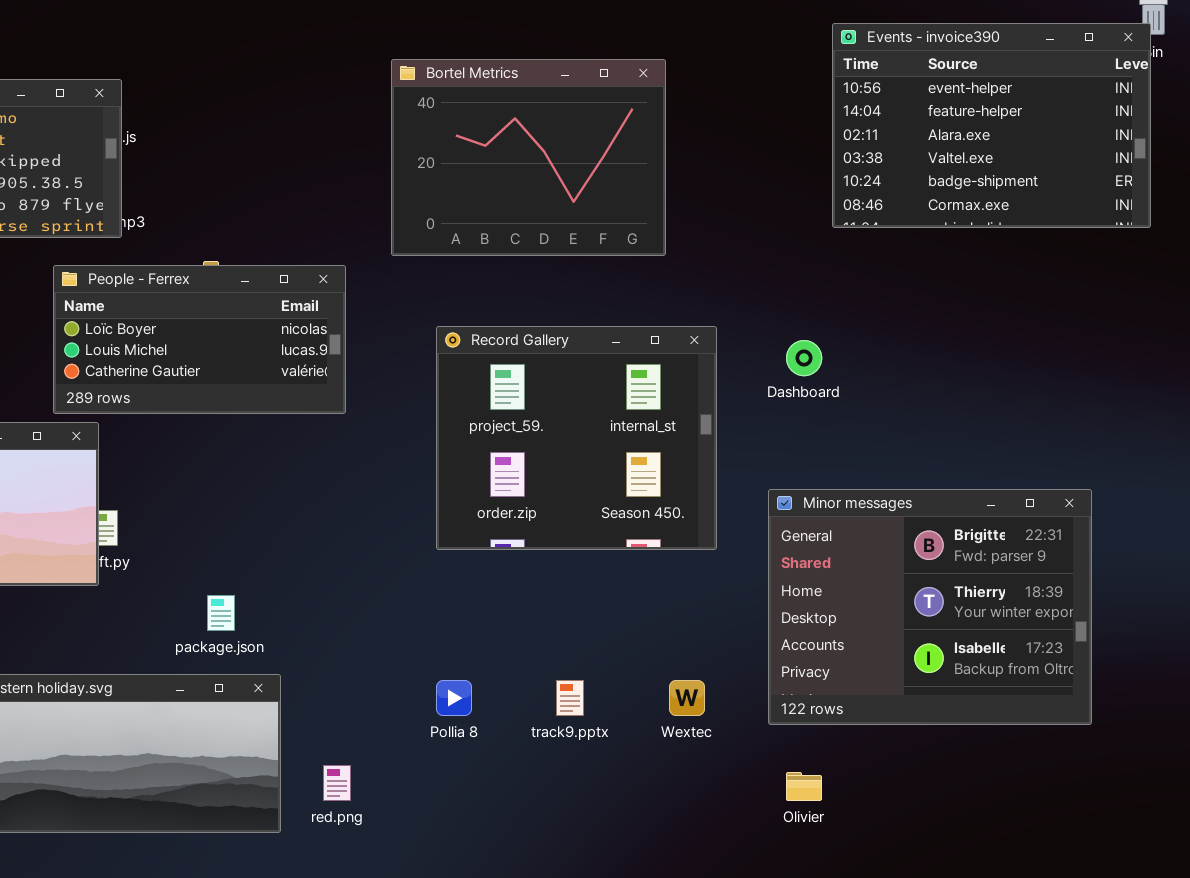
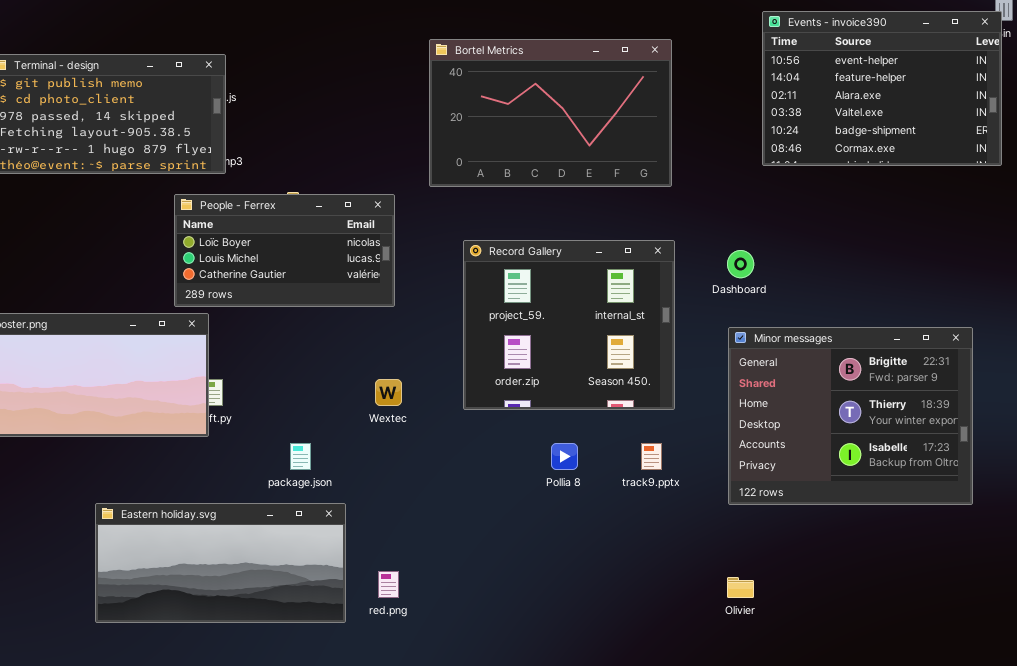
Bortel Metrics: [391,59,666,256] -> [429,39,672,187], resized
Minor messages: [768,489,1092,725] -> [728,327,973,505], moved
Pollia 8: [436,680,472,716] -> [551,443,578,470], moved
track9.pptx: [556,680,584,716] -> [641,443,662,470], moved
Wextec: [669,680,705,716] -> [375,379,402,406], moved

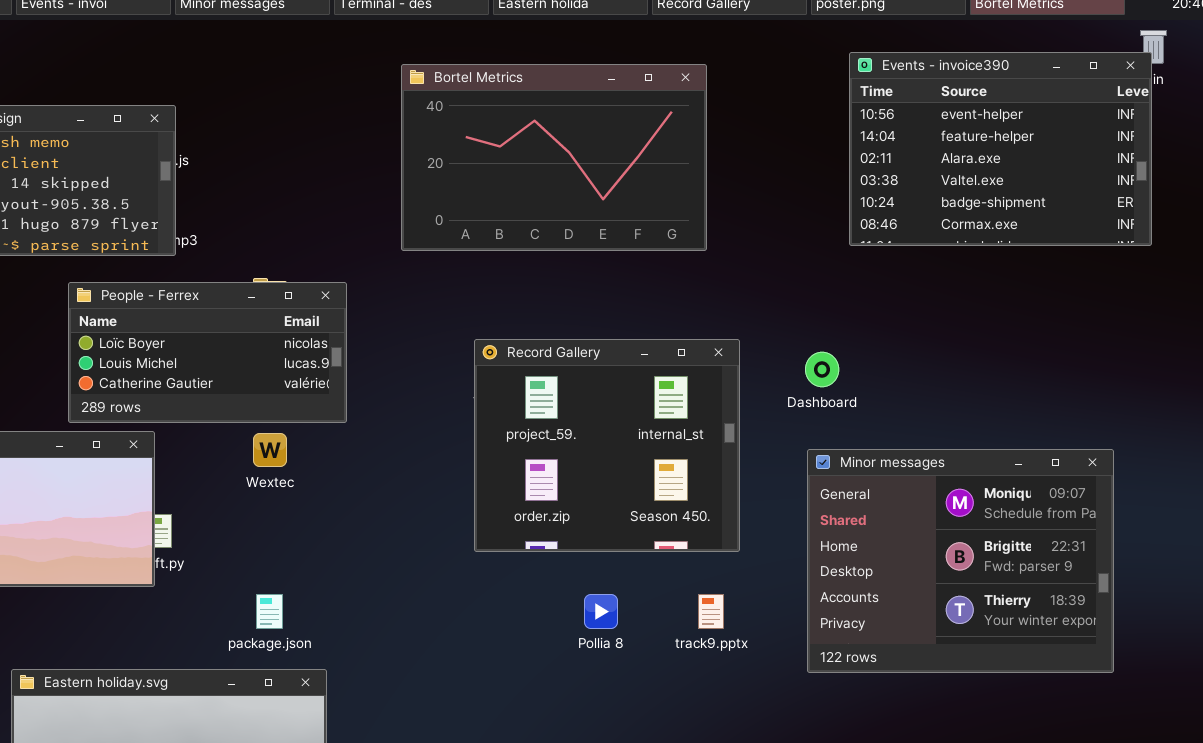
Bortel Metrics: [429,39,672,187] -> [401,64,707,251], moved
People - Ferrex: [174,194,395,307] -> [68,282,347,423], moved
Minor messages: [728,327,973,505] -> [807,449,1114,673], scrolled up 1 row
Wextec: [375,379,402,406] -> [253,433,287,467], moved

